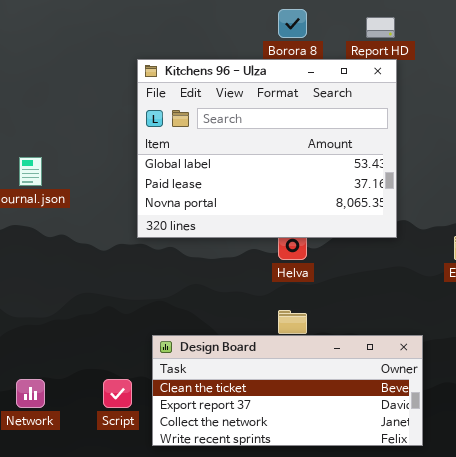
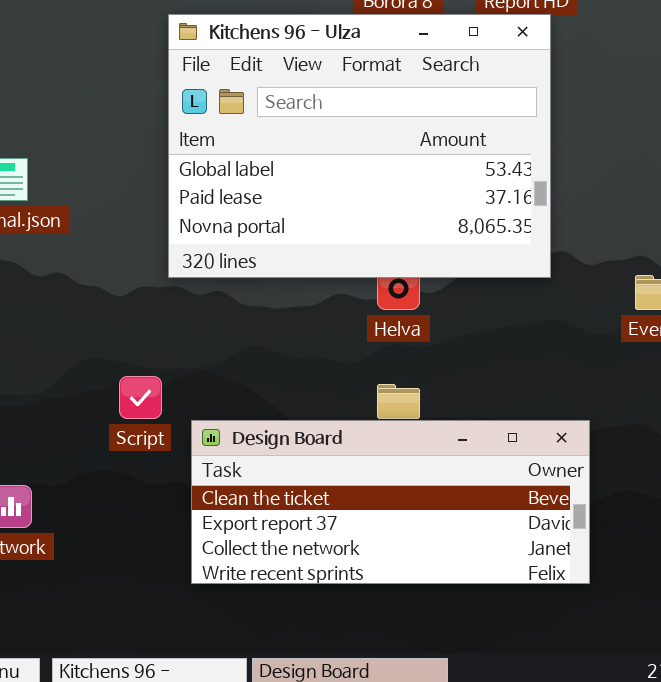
Script: [103,379,132,408] -> [119,376,162,419], moved

